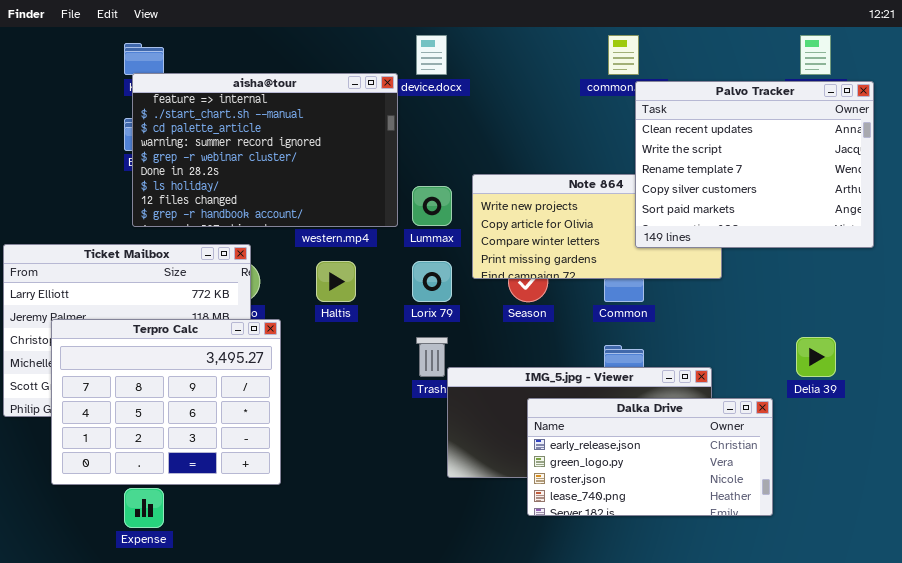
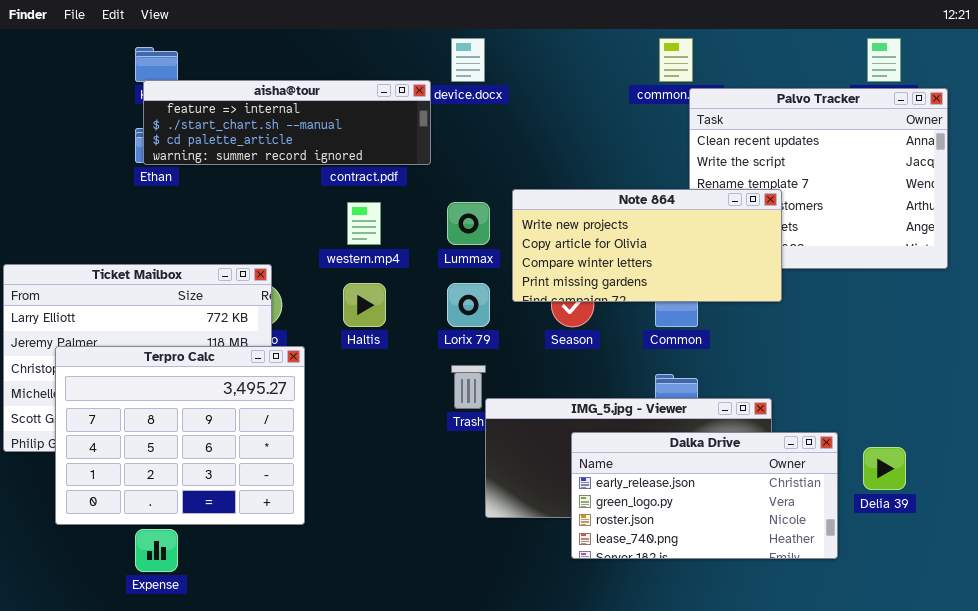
aisha@tour: [132,73,398,227] -> [143,80,431,165], resized
Note 864: [472,174,722,279] -> [512,189,782,302], raised
Delia 39: [796,337,836,377] -> [863,447,906,490], moved

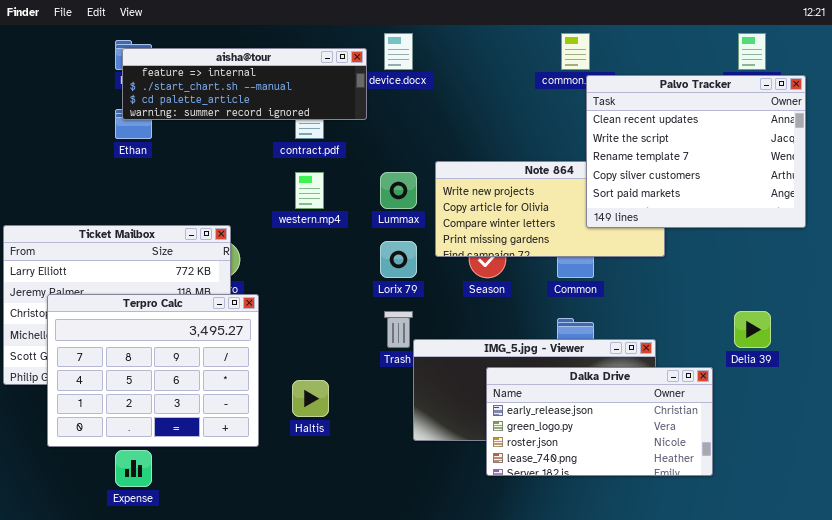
aisha@tour: [143,80,431,165] -> [122,48,367,120], moved
Palvo Tracker: [689,88,948,269] -> [586,75,806,228], raised
Haltis: [343,283,386,327] -> [292,380,329,417], moved
Delia 39: [863,447,906,490] -> [734,311,771,348], moved

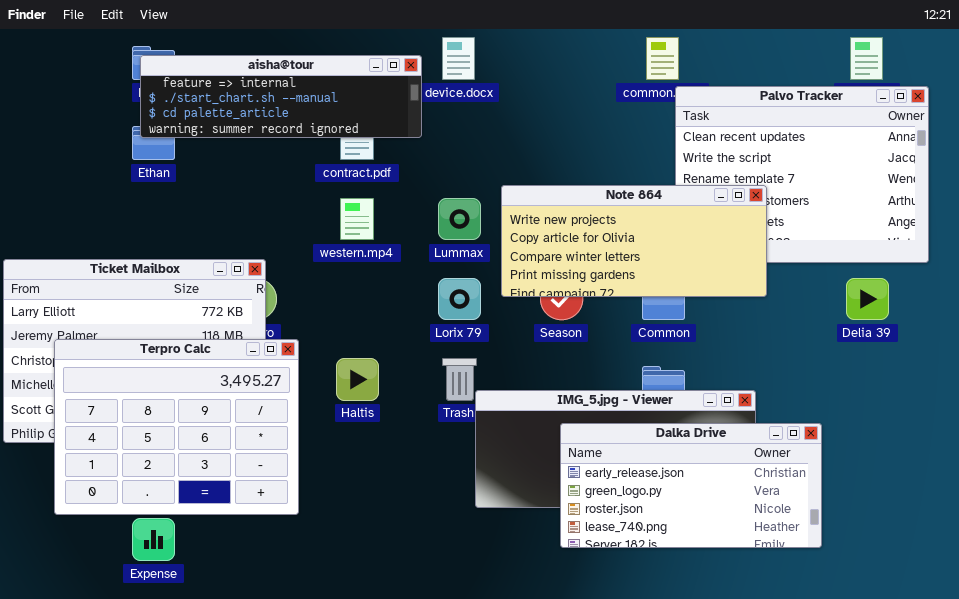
Note 864: [435,161,665,257] -> [501,185,767,297], raised
Delia 39: [734,311,771,348] -> [846,278,889,320], moved
Haltis: [292,380,329,417] -> [336,358,379,401], moved

